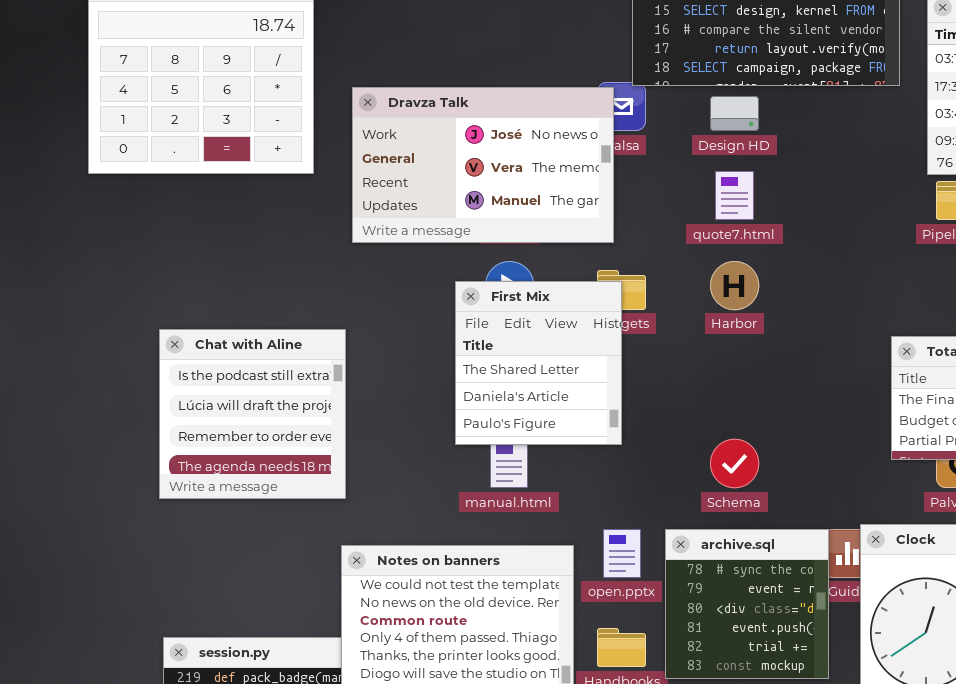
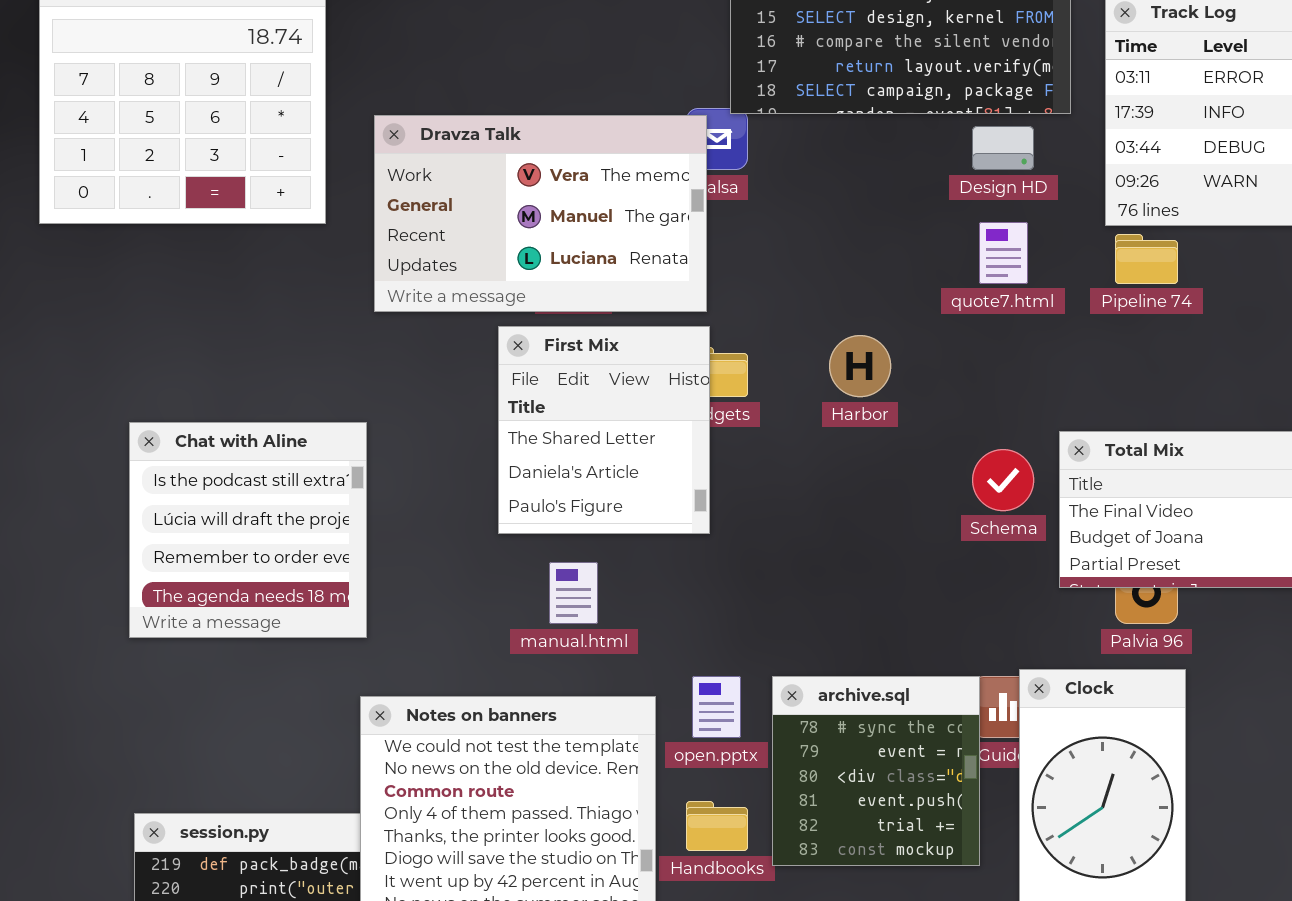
Dravza Talk: [352,87,614,243] -> [374,115,707,312], scrolled down 1 row
Design HD: [710,96,759,131] -> [972,126,1034,170], moved
quote7.html: [715,171,754,220] -> [979,222,1028,284], moved
First Mix: [455,281,622,445] -> [498,326,710,534], moved
Schema: [710,439,759,488] -> [972,449,1034,511], moved

